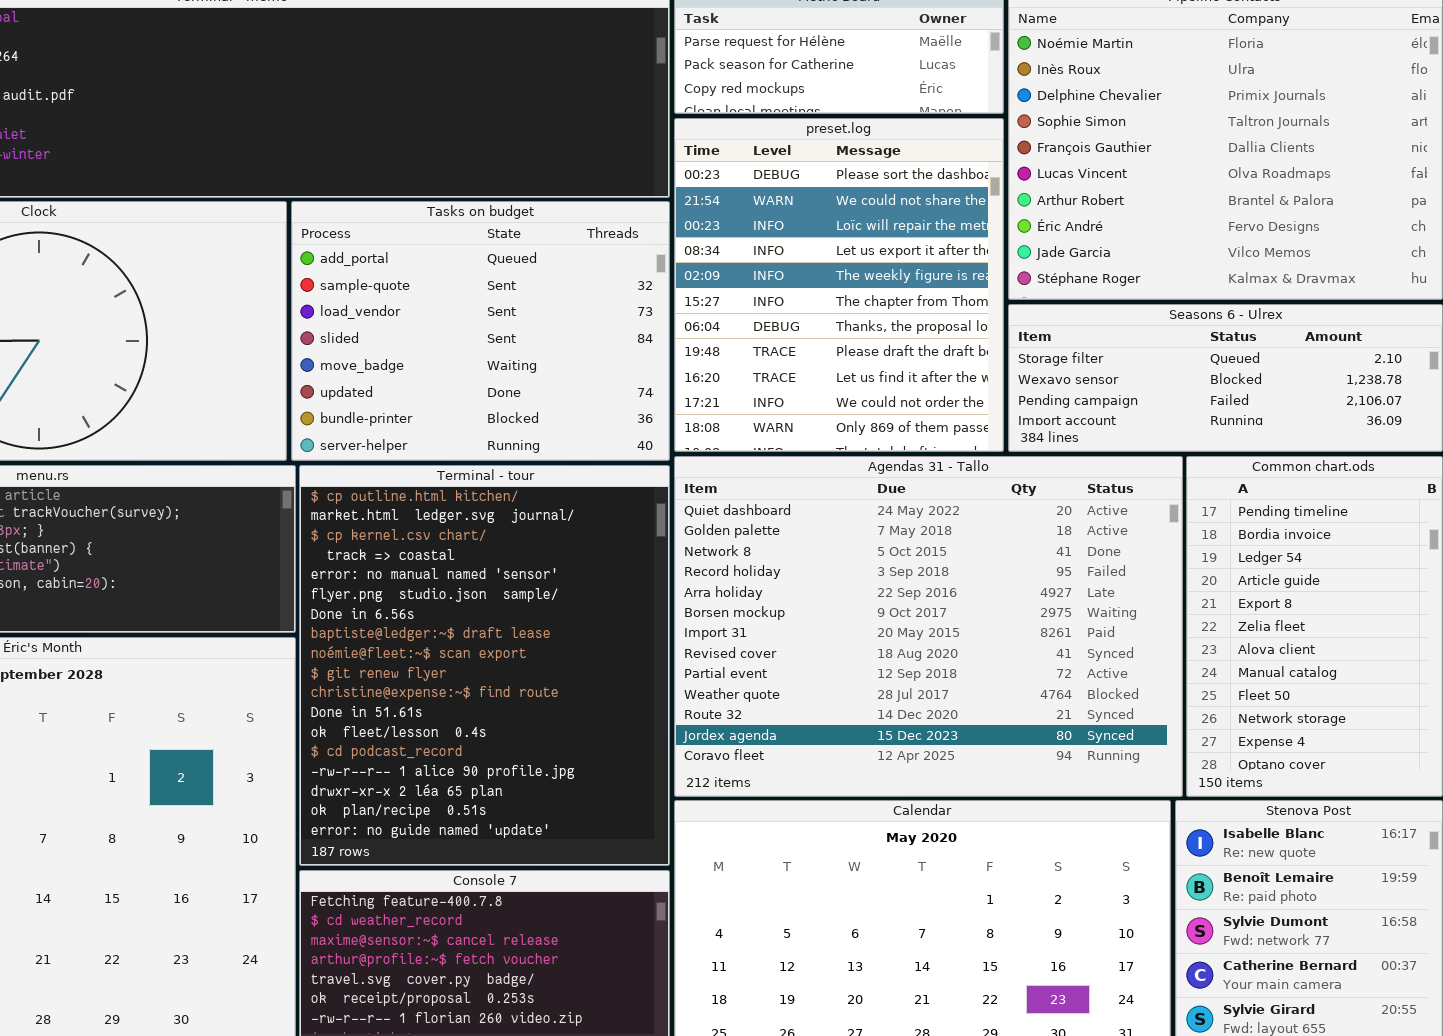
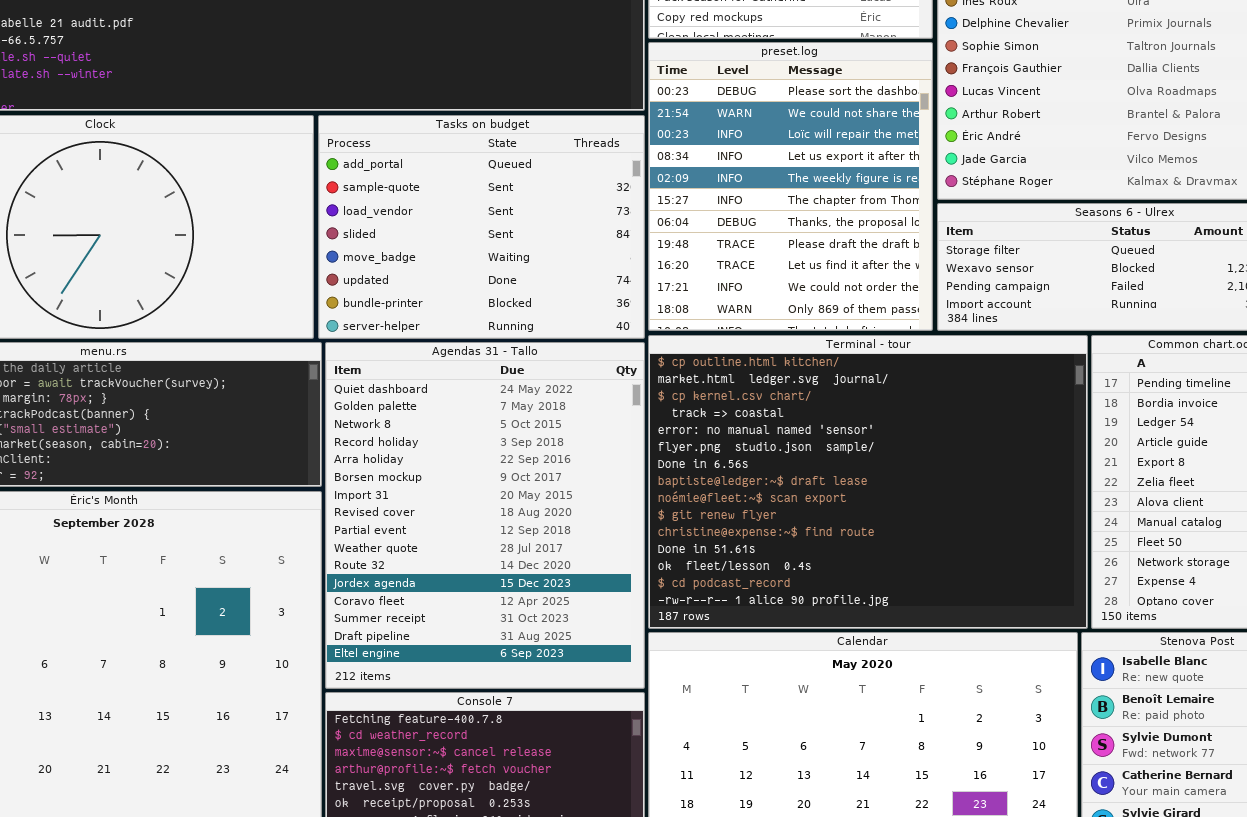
Agendas 31 - Tallo: [674,456,1183,797] -> [325,342,645,689], moved, resized
Terminal - tour: [299,465,670,866] -> [648,335,1088,629], moved, resized

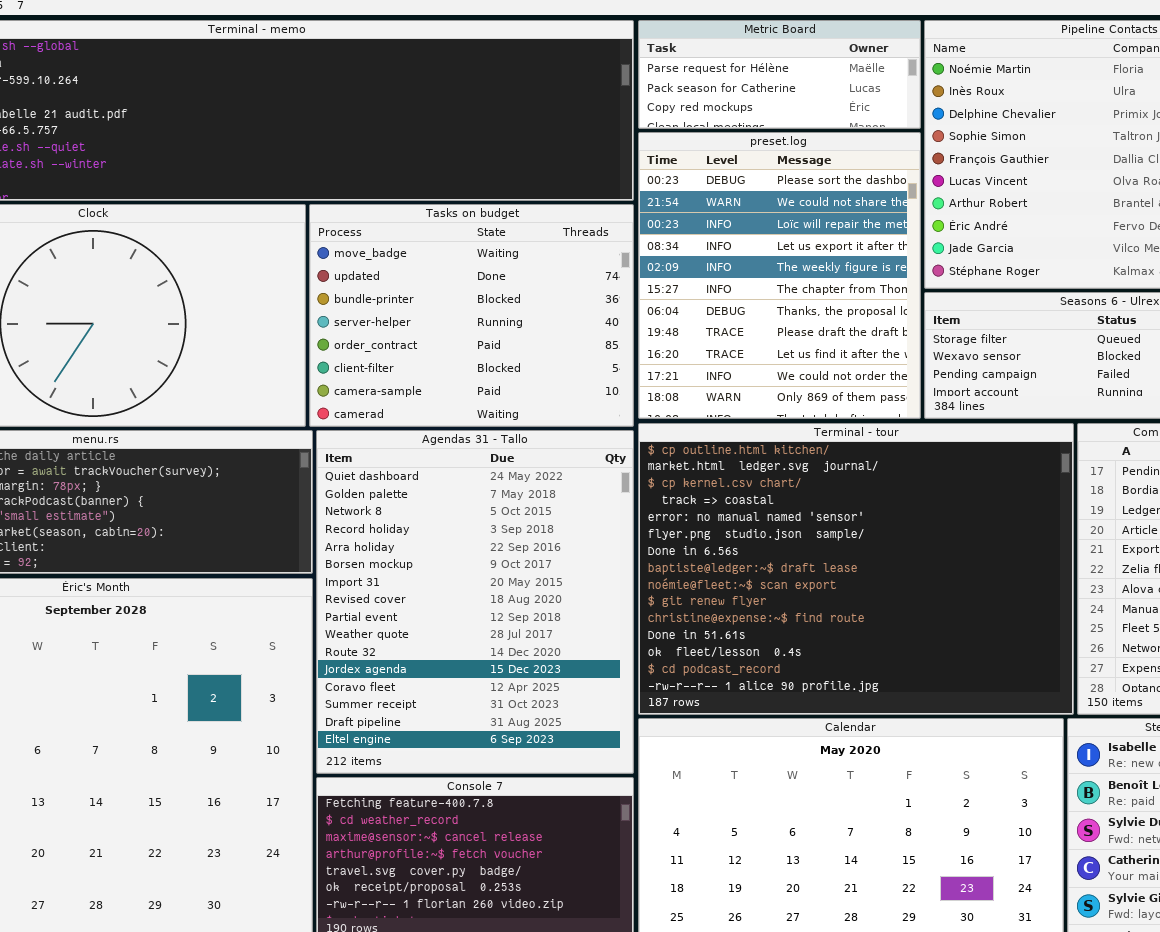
Tasks on budget: [318,115,645,339] -> [309,204,634,427], scrolled down 4 rows

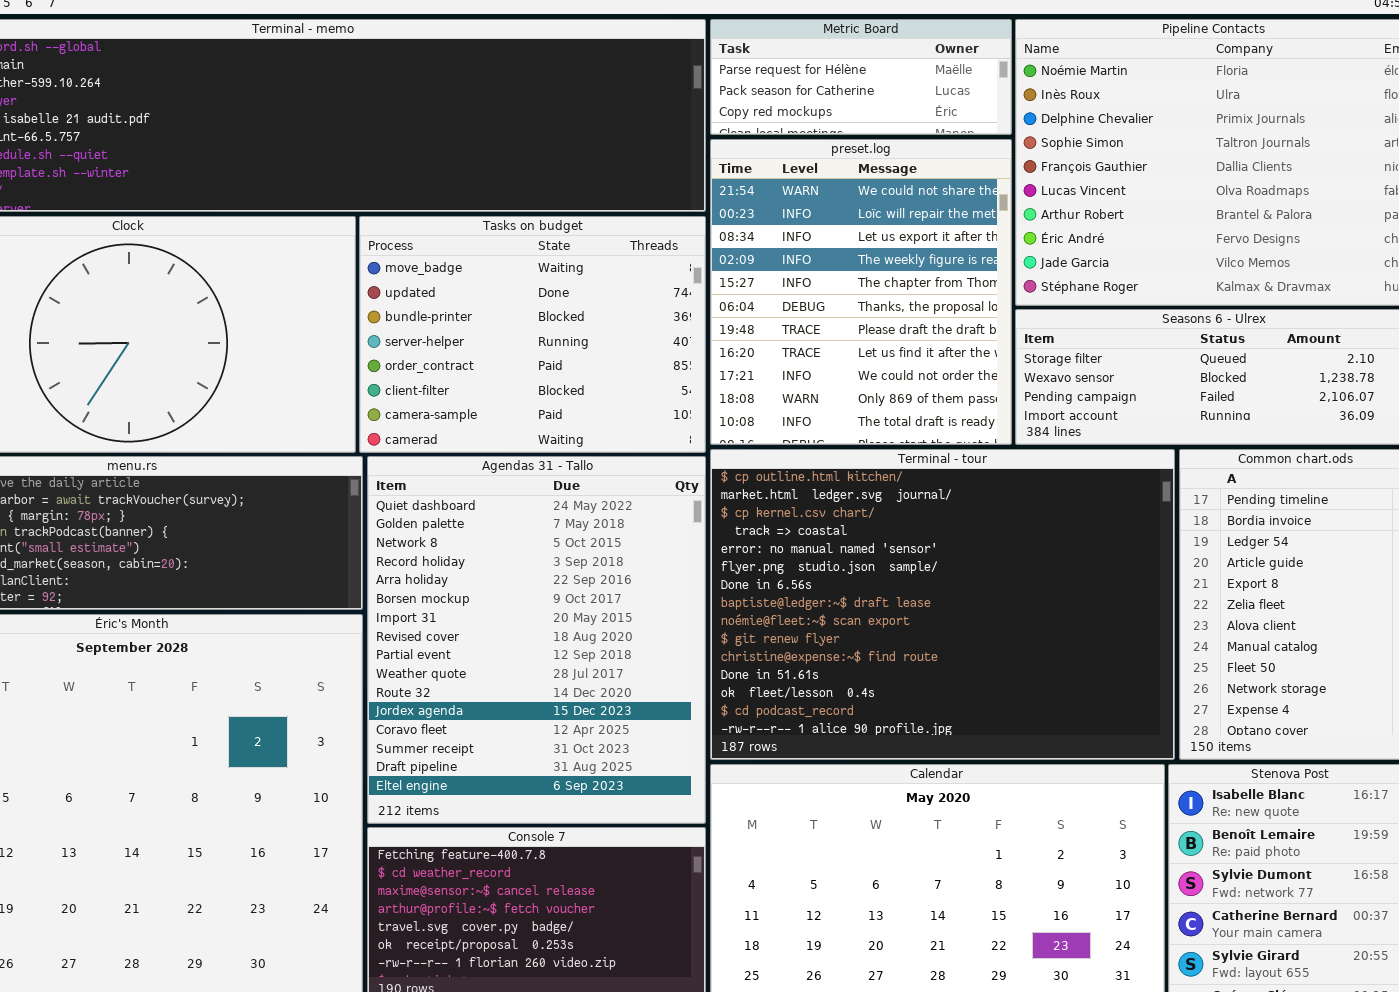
preset.log: [638,132,921,419] -> [710,139,1012,445], scrolled down 1 row

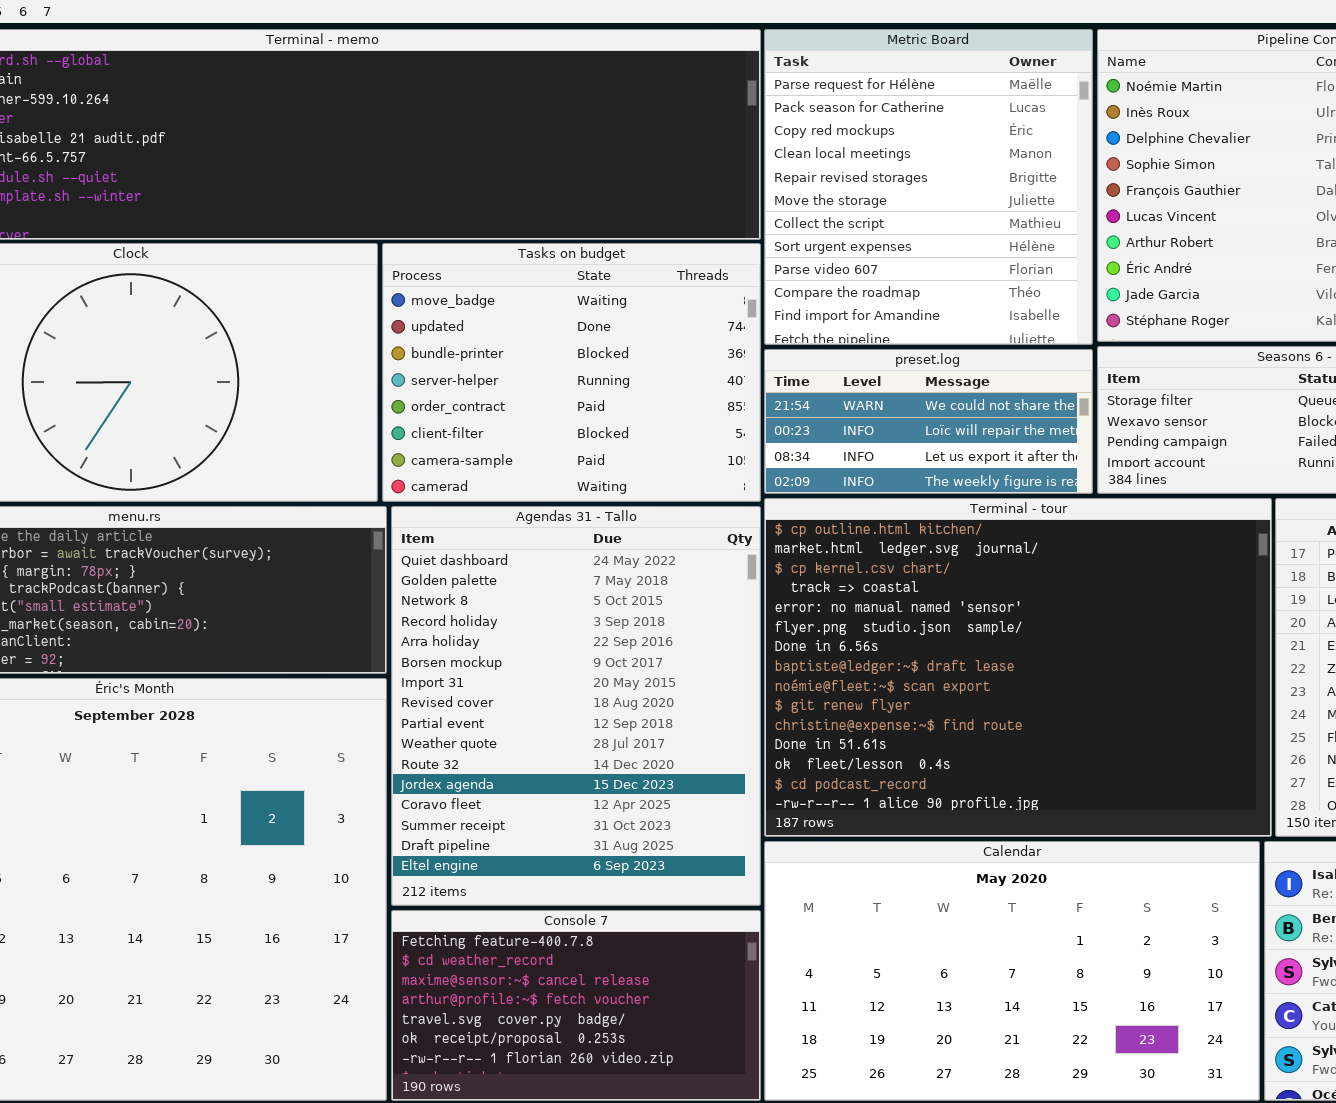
Metric Board: [710,19,1012,135] -> [764,29,1093,345], resized
preset.log: [710,139,1012,445] -> [764,349,1093,494], resized

